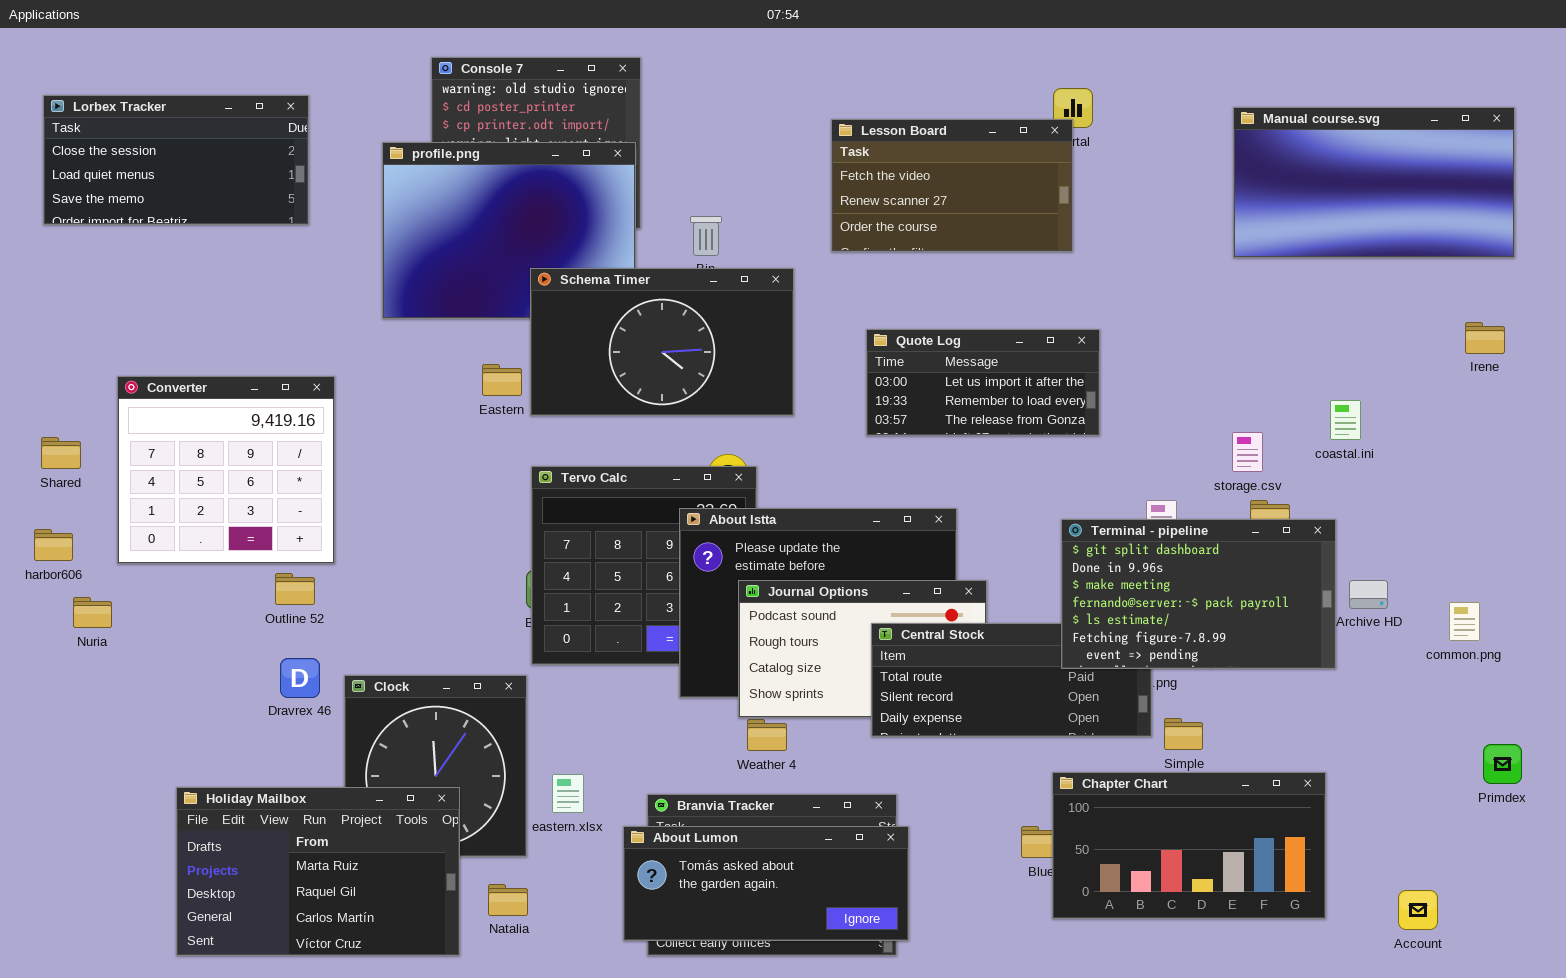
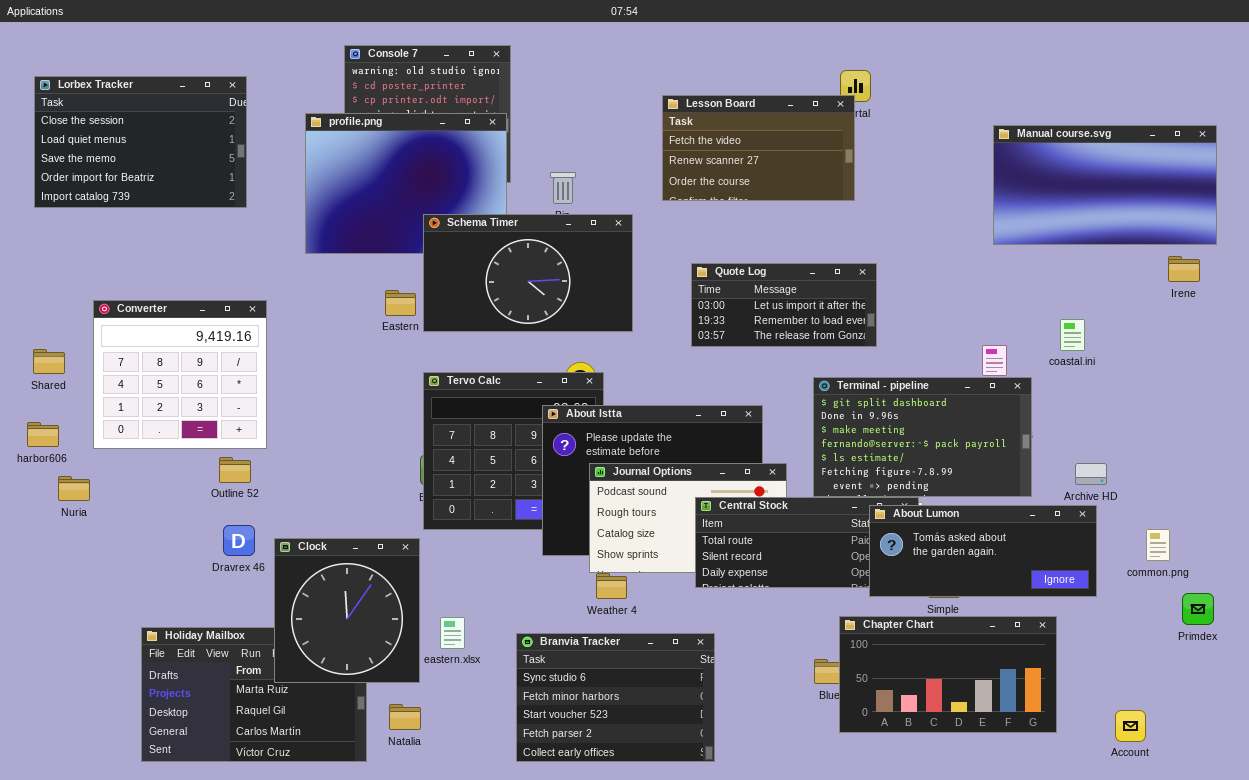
Lorbex Tracker: [43,95,309,225] -> [34,76,247,208], resized
Manual course.svg: [1233,107,1515,258] -> [993,125,1217,245], moved
Terminal - pipeline: [1061,519,1336,669] -> [813,377,1032,497], moved
common.png: [1449,602,1480,641] -> [1146,529,1170,561], moved
Clock: [344,675,527,857] -> [274,538,420,683], raised
About Lumon: [623,826,909,941] -> [869,505,1097,597], moved

